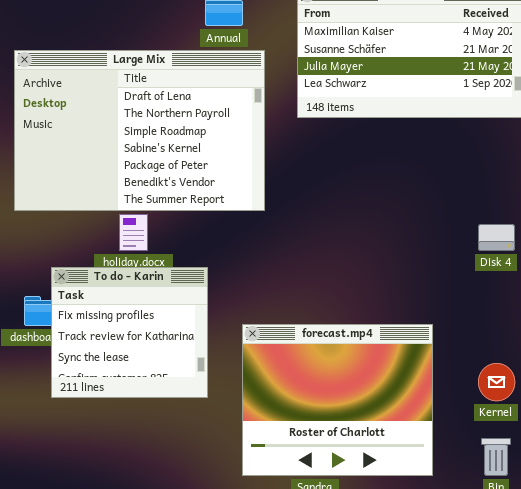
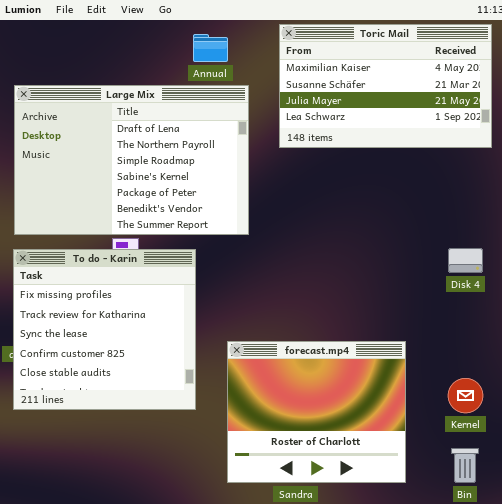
To do - Karin: [51,267,208,398] -> [13,249,196,410], resized

